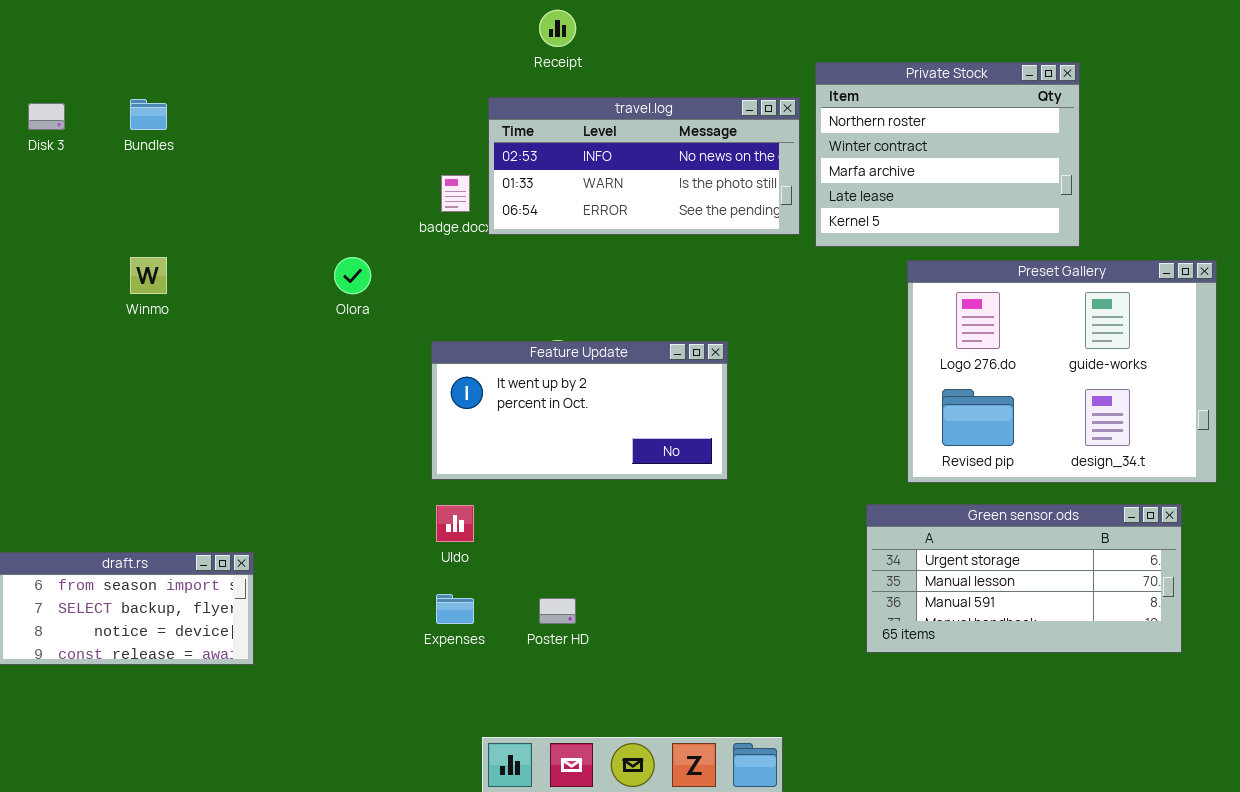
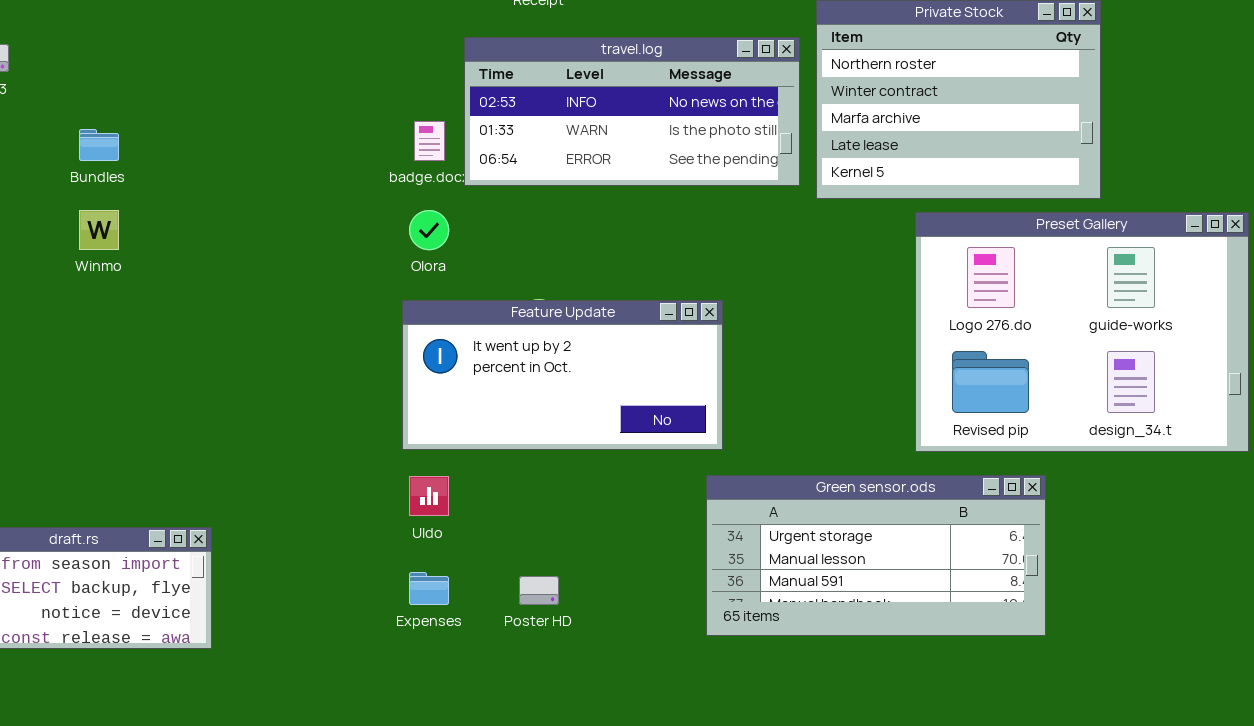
Bundles: [130,99,167,130] -> [79,129,119,161], moved
Olora: [334,257,371,294] -> [409,210,449,250], moved
Green sensor.ods: [866,504,1182,653] -> [706,475,1046,636], moved

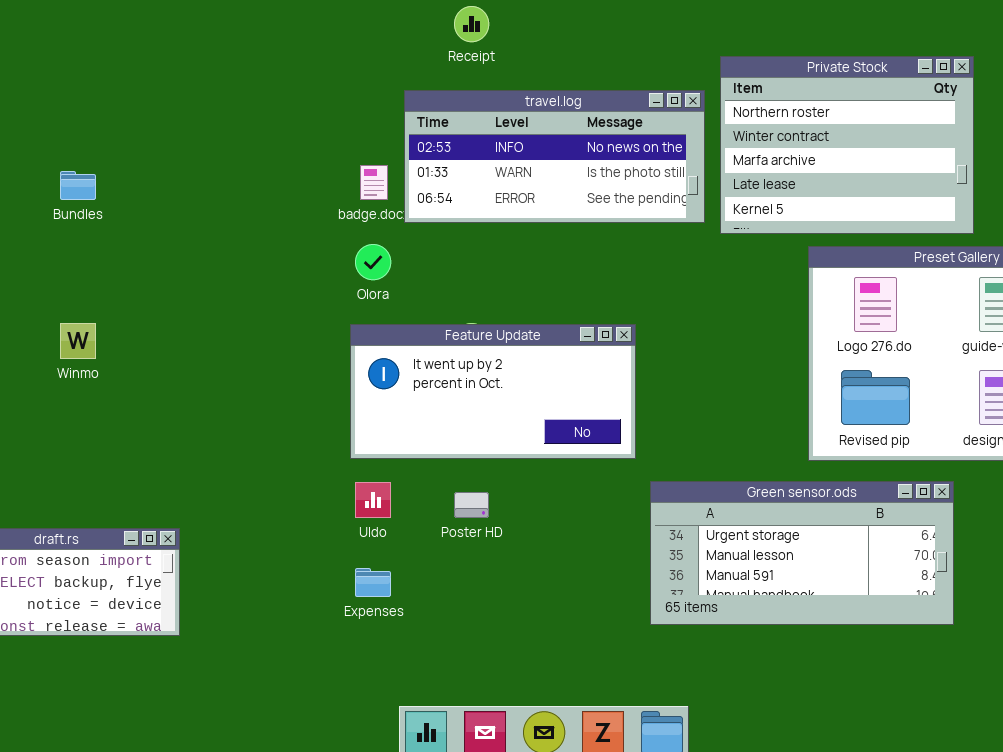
Winmo: [79,210,119,250] -> [60,323,96,359], moved
Green sensor.ods: [706,475,1046,636] -> [650,481,954,625], moved
Poster HD: [519,576,559,605] -> [454,492,489,518], moved

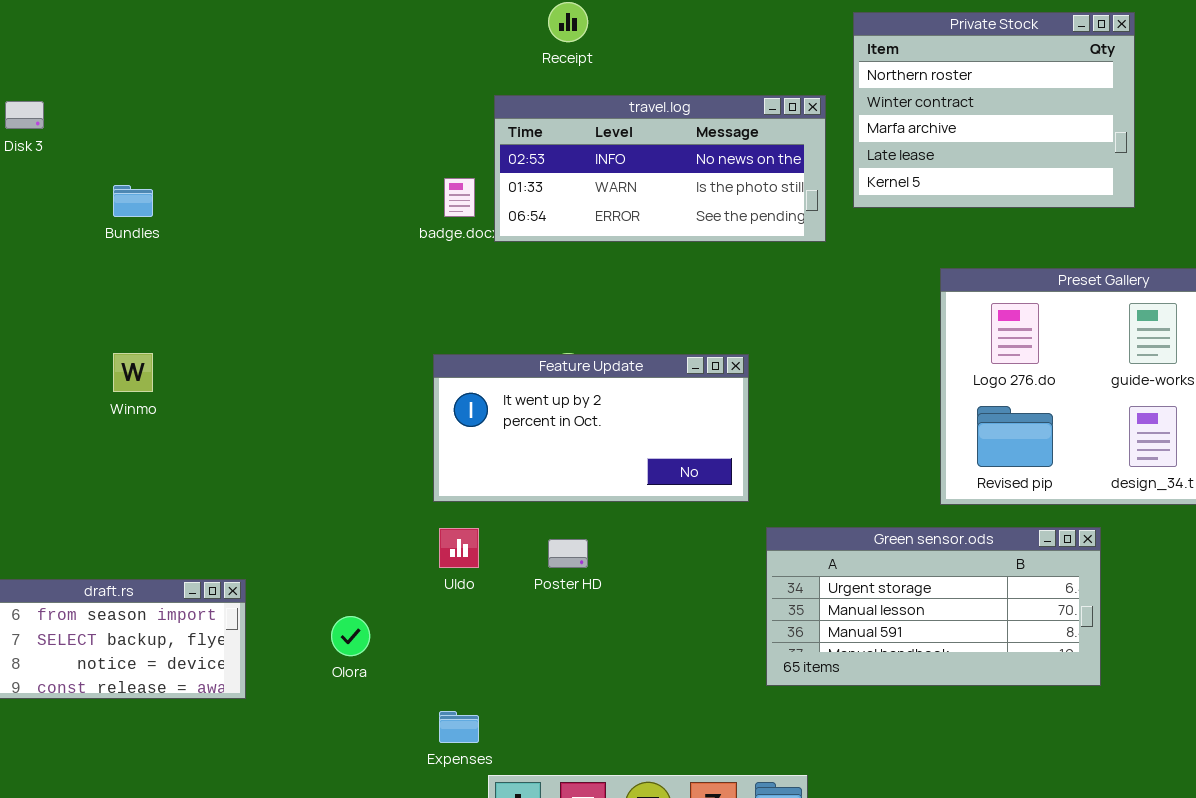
Private Stock: [720,56,974,234] -> [853,12,1135,208], moved
Olora: [355,244,391,280] -> [331,616,370,656], moved
Expenses: [355,568,391,597] -> [439,711,479,743], moved

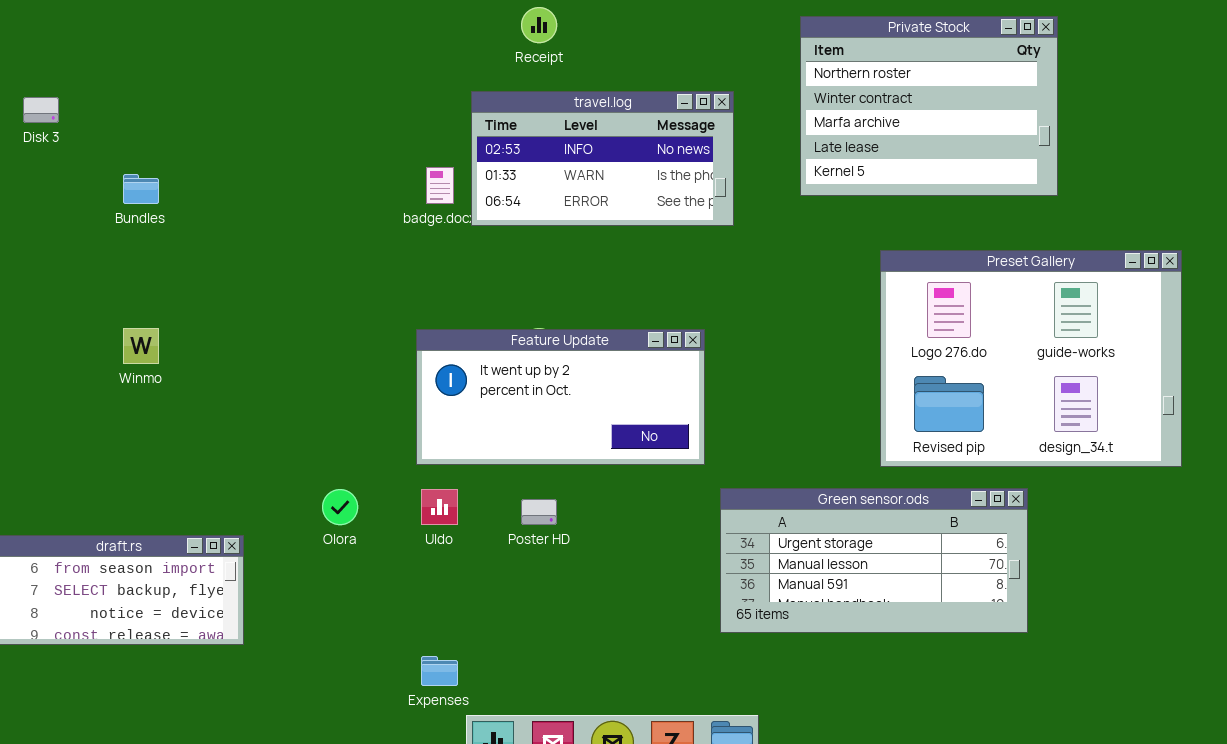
travel.log: [494,95,826,242] -> [471,91,734,226], resized
Olora: [331,616,370,656] -> [322,489,358,525], moved

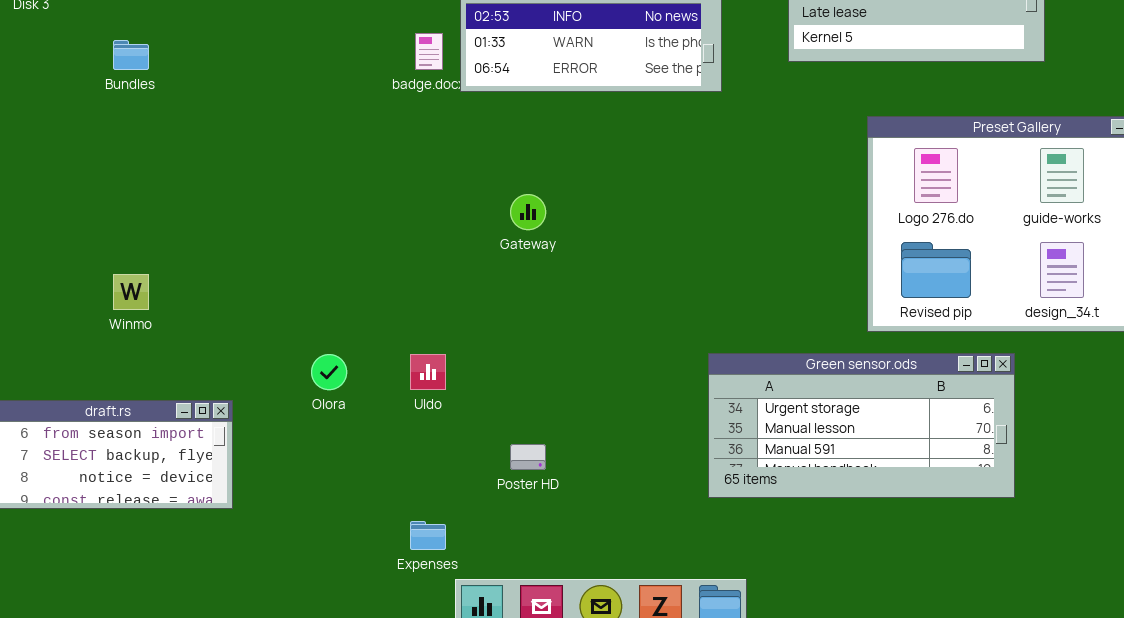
Winmo: [123,328,159,364] -> [113,274,149,310], moved
Feature Update: [416,329,705,465] -> none, closed
Poster HD: [521,499,557,525] -> [510,444,546,470], moved

